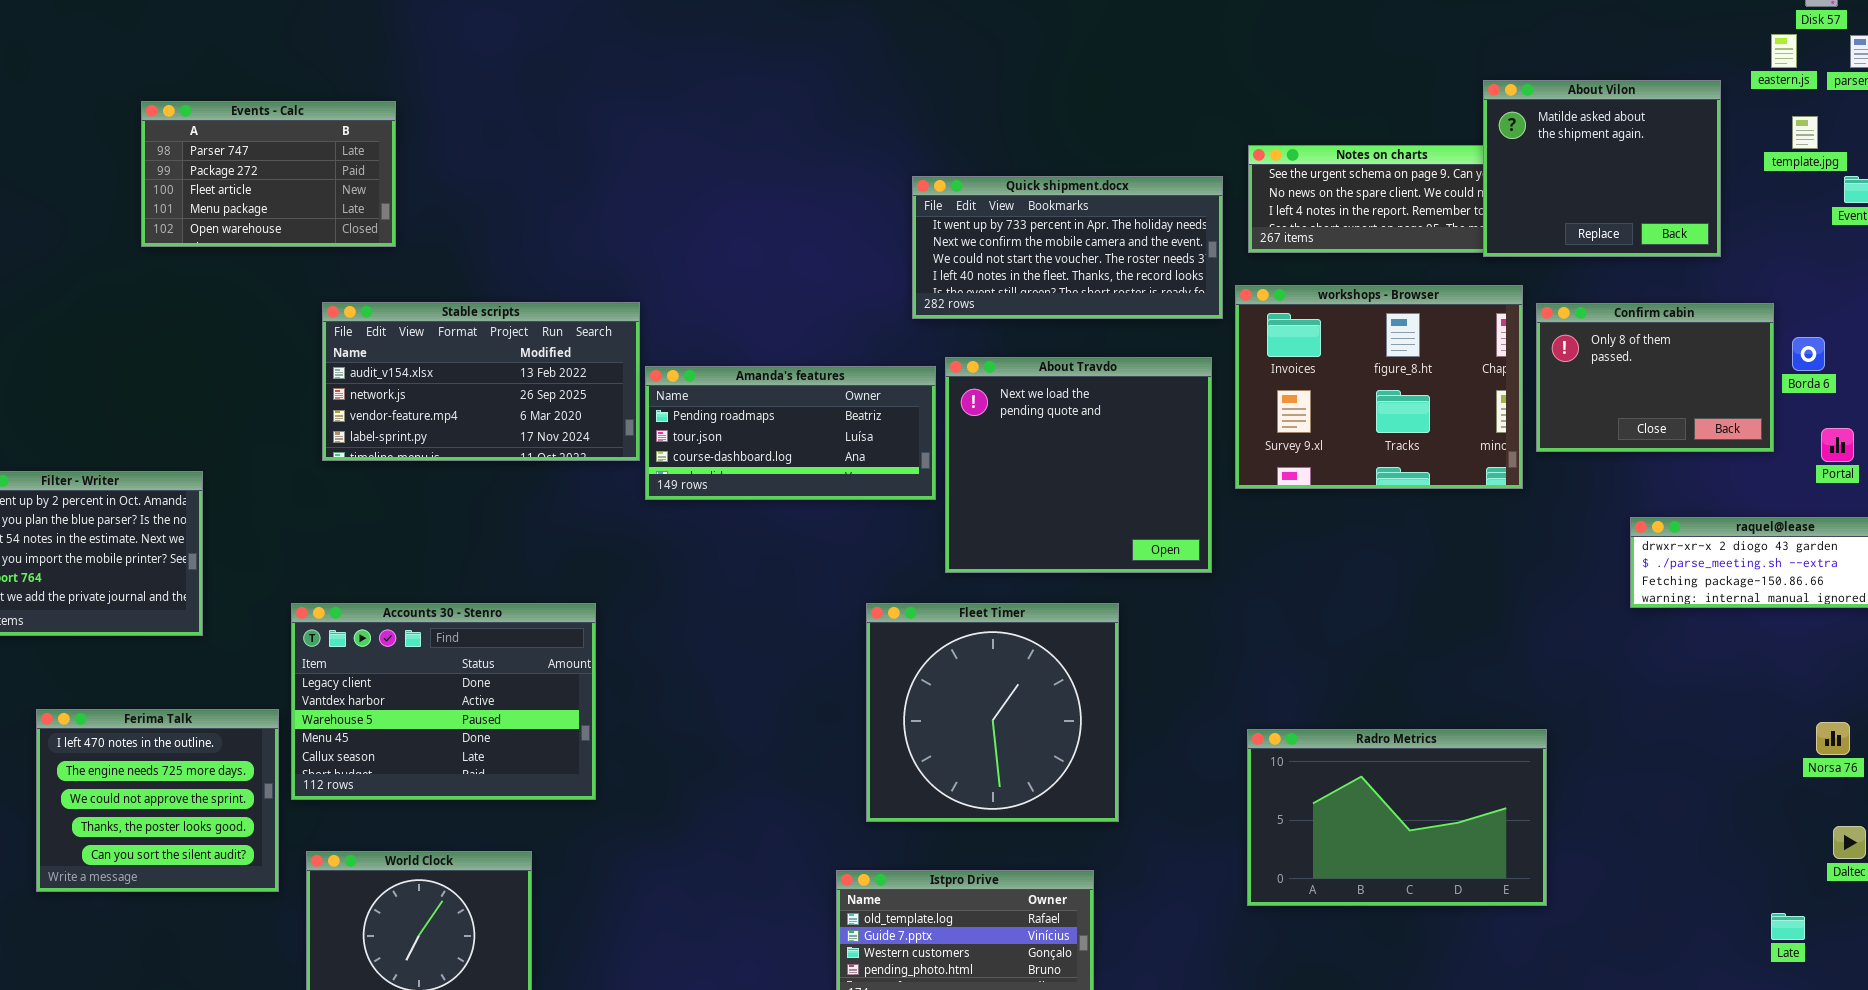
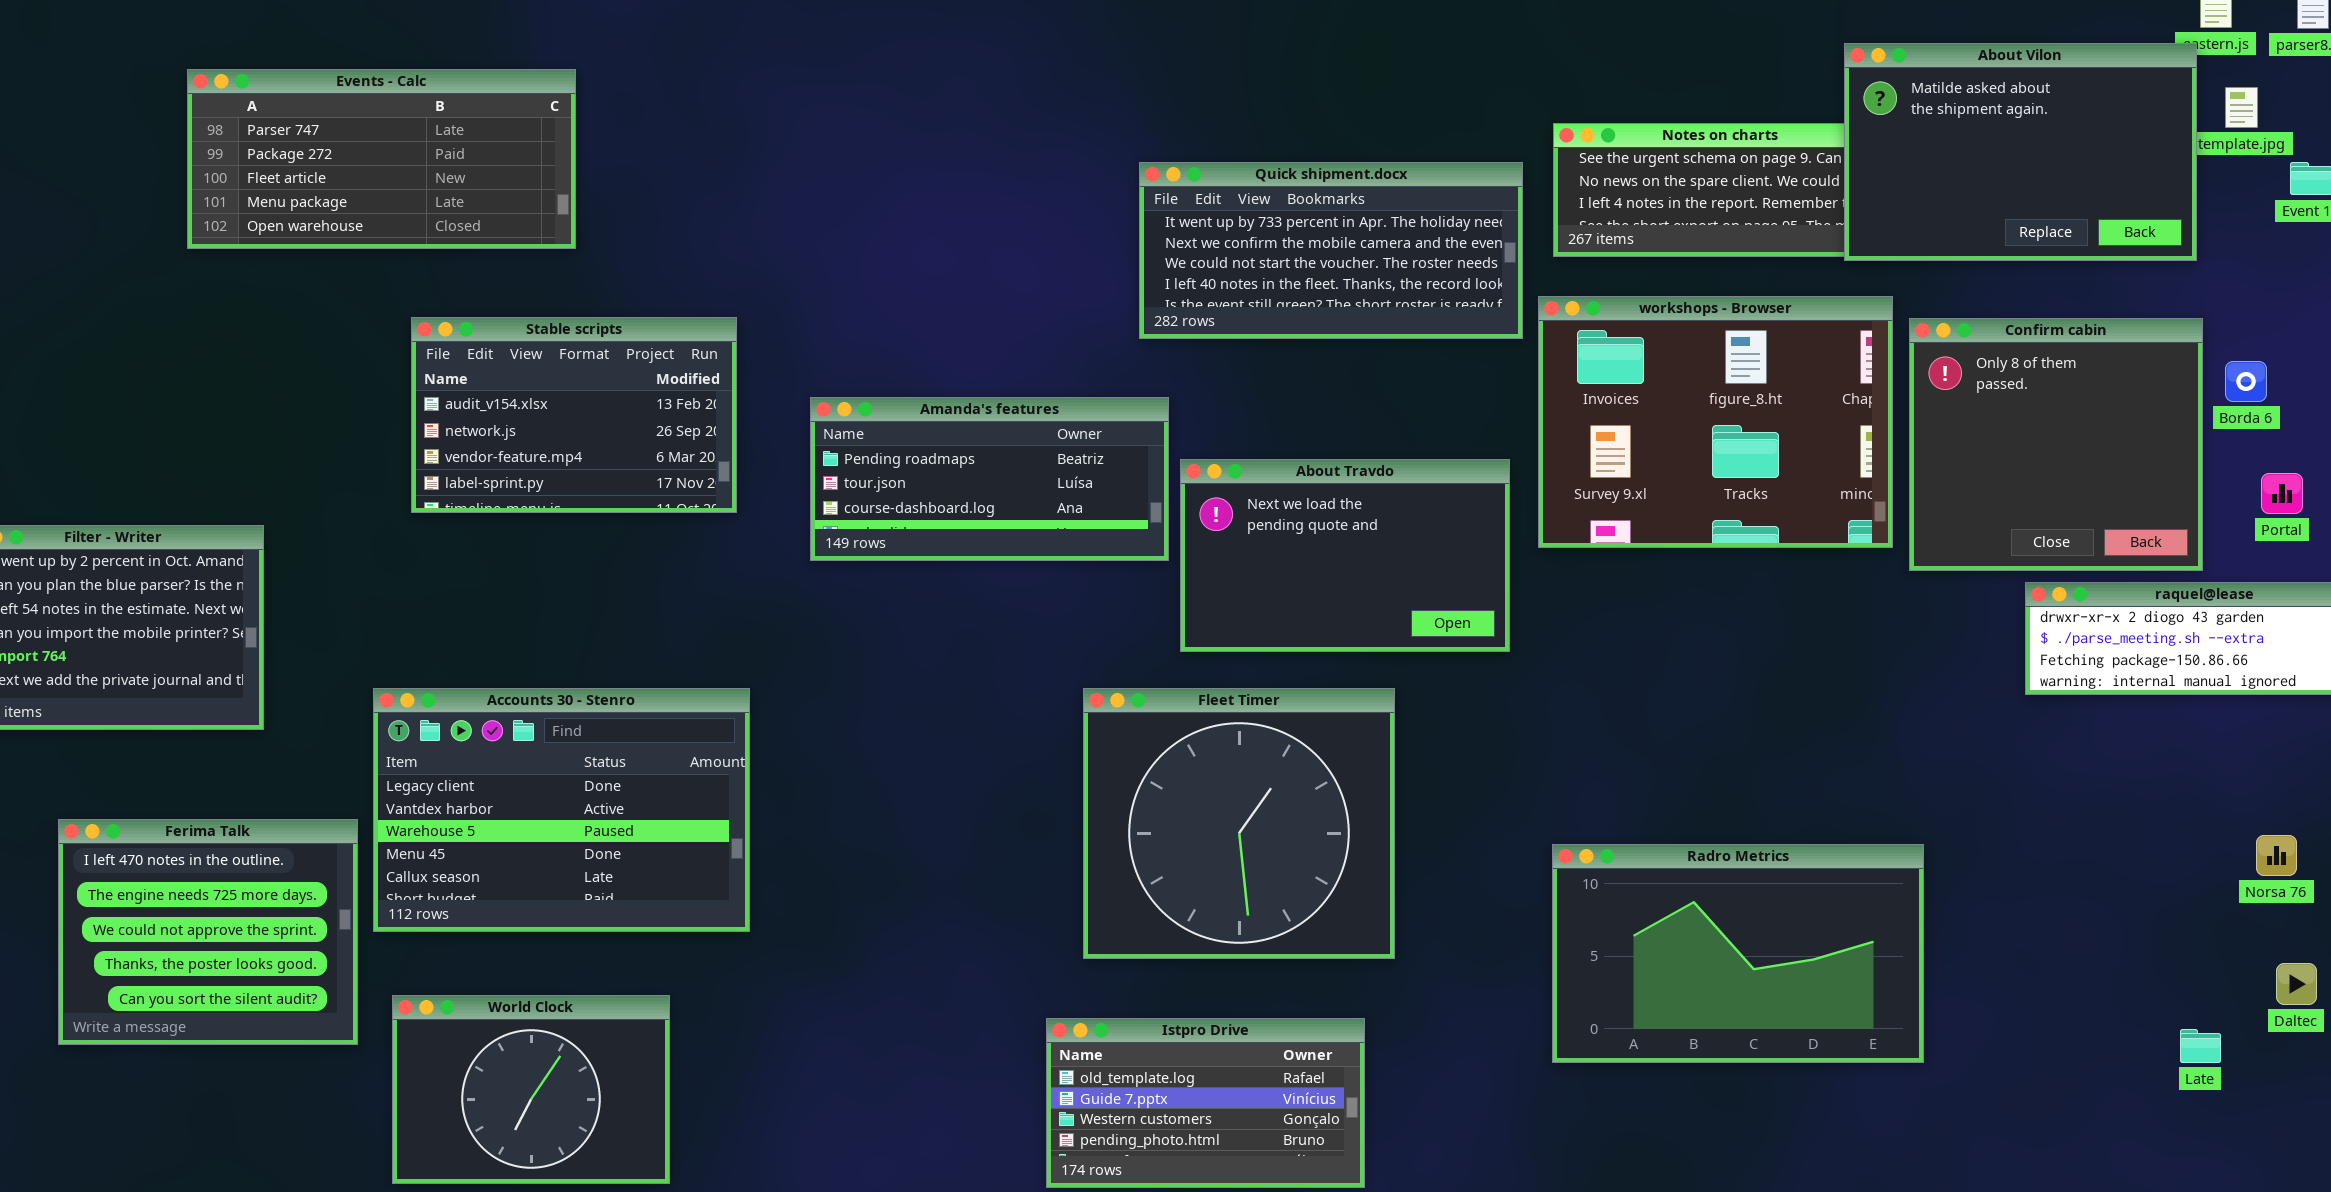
About Vilon: [1483,80,1721,257] -> [1844,43,2197,261], resized
Events - Calc: [141,101,396,247] -> [187,69,576,249], resized
Stable scripts: [322,302,640,461] -> [411,317,737,513], resized
Confirm cabin: [1536,303,1774,452] -> [1909,318,2203,571], resized
About Travdo: [945,357,1212,573] -> [1180,459,1510,652], resized
Late: [1771,913,1805,940] -> [2180,1029,2221,1063], moved

